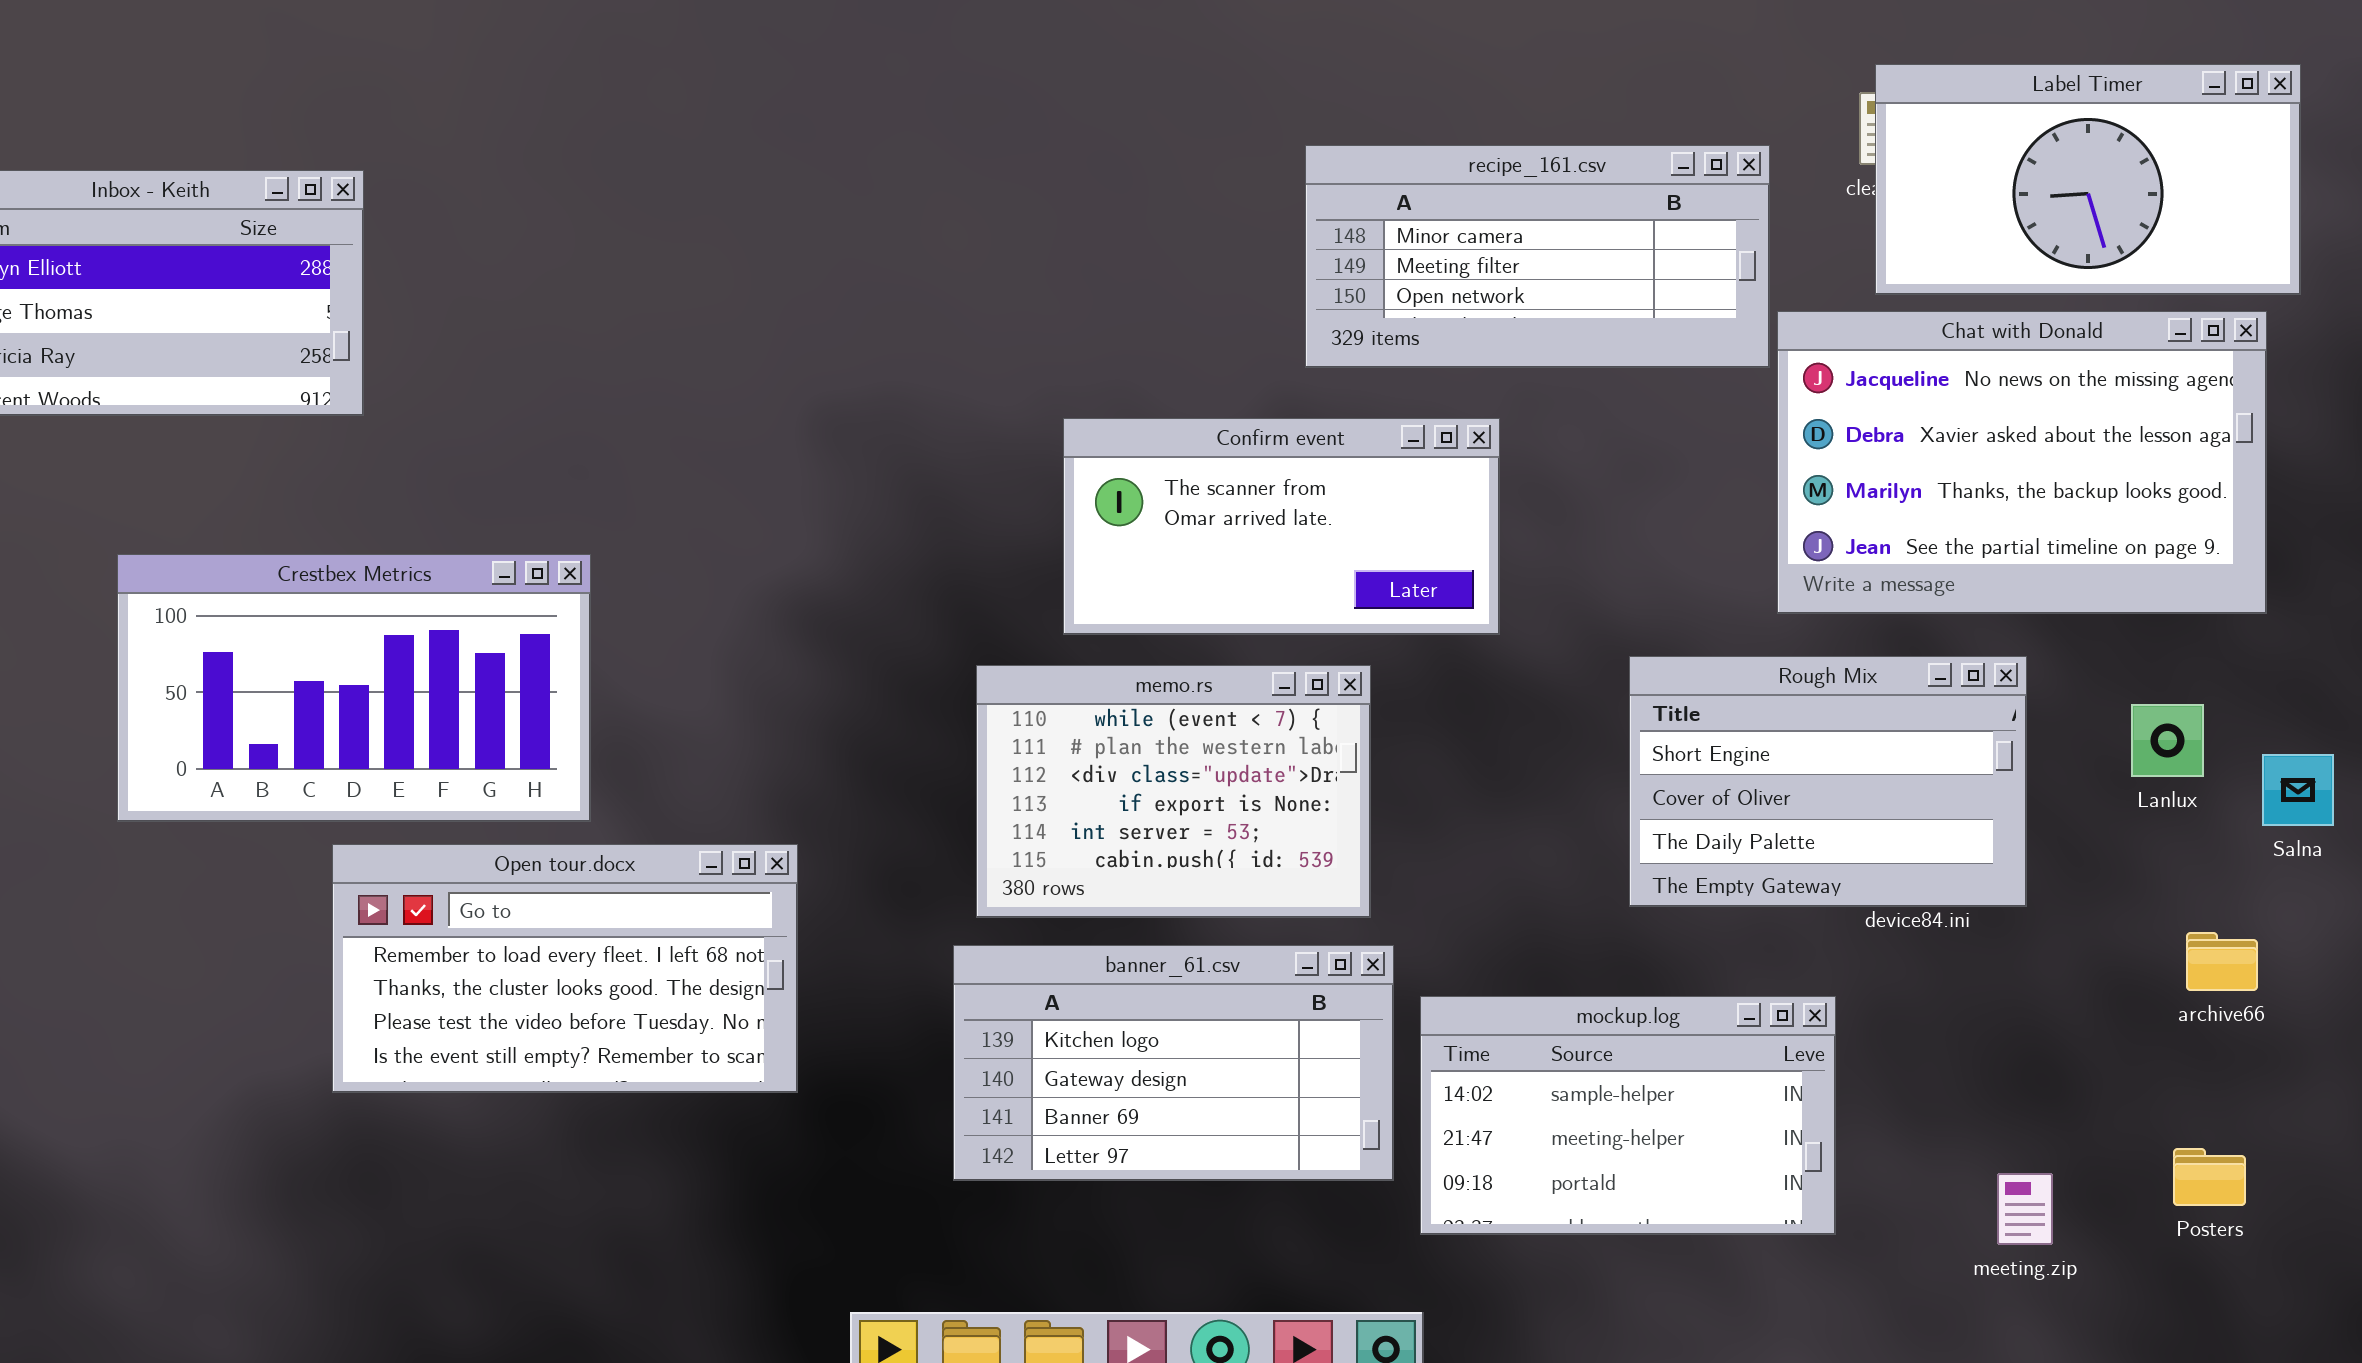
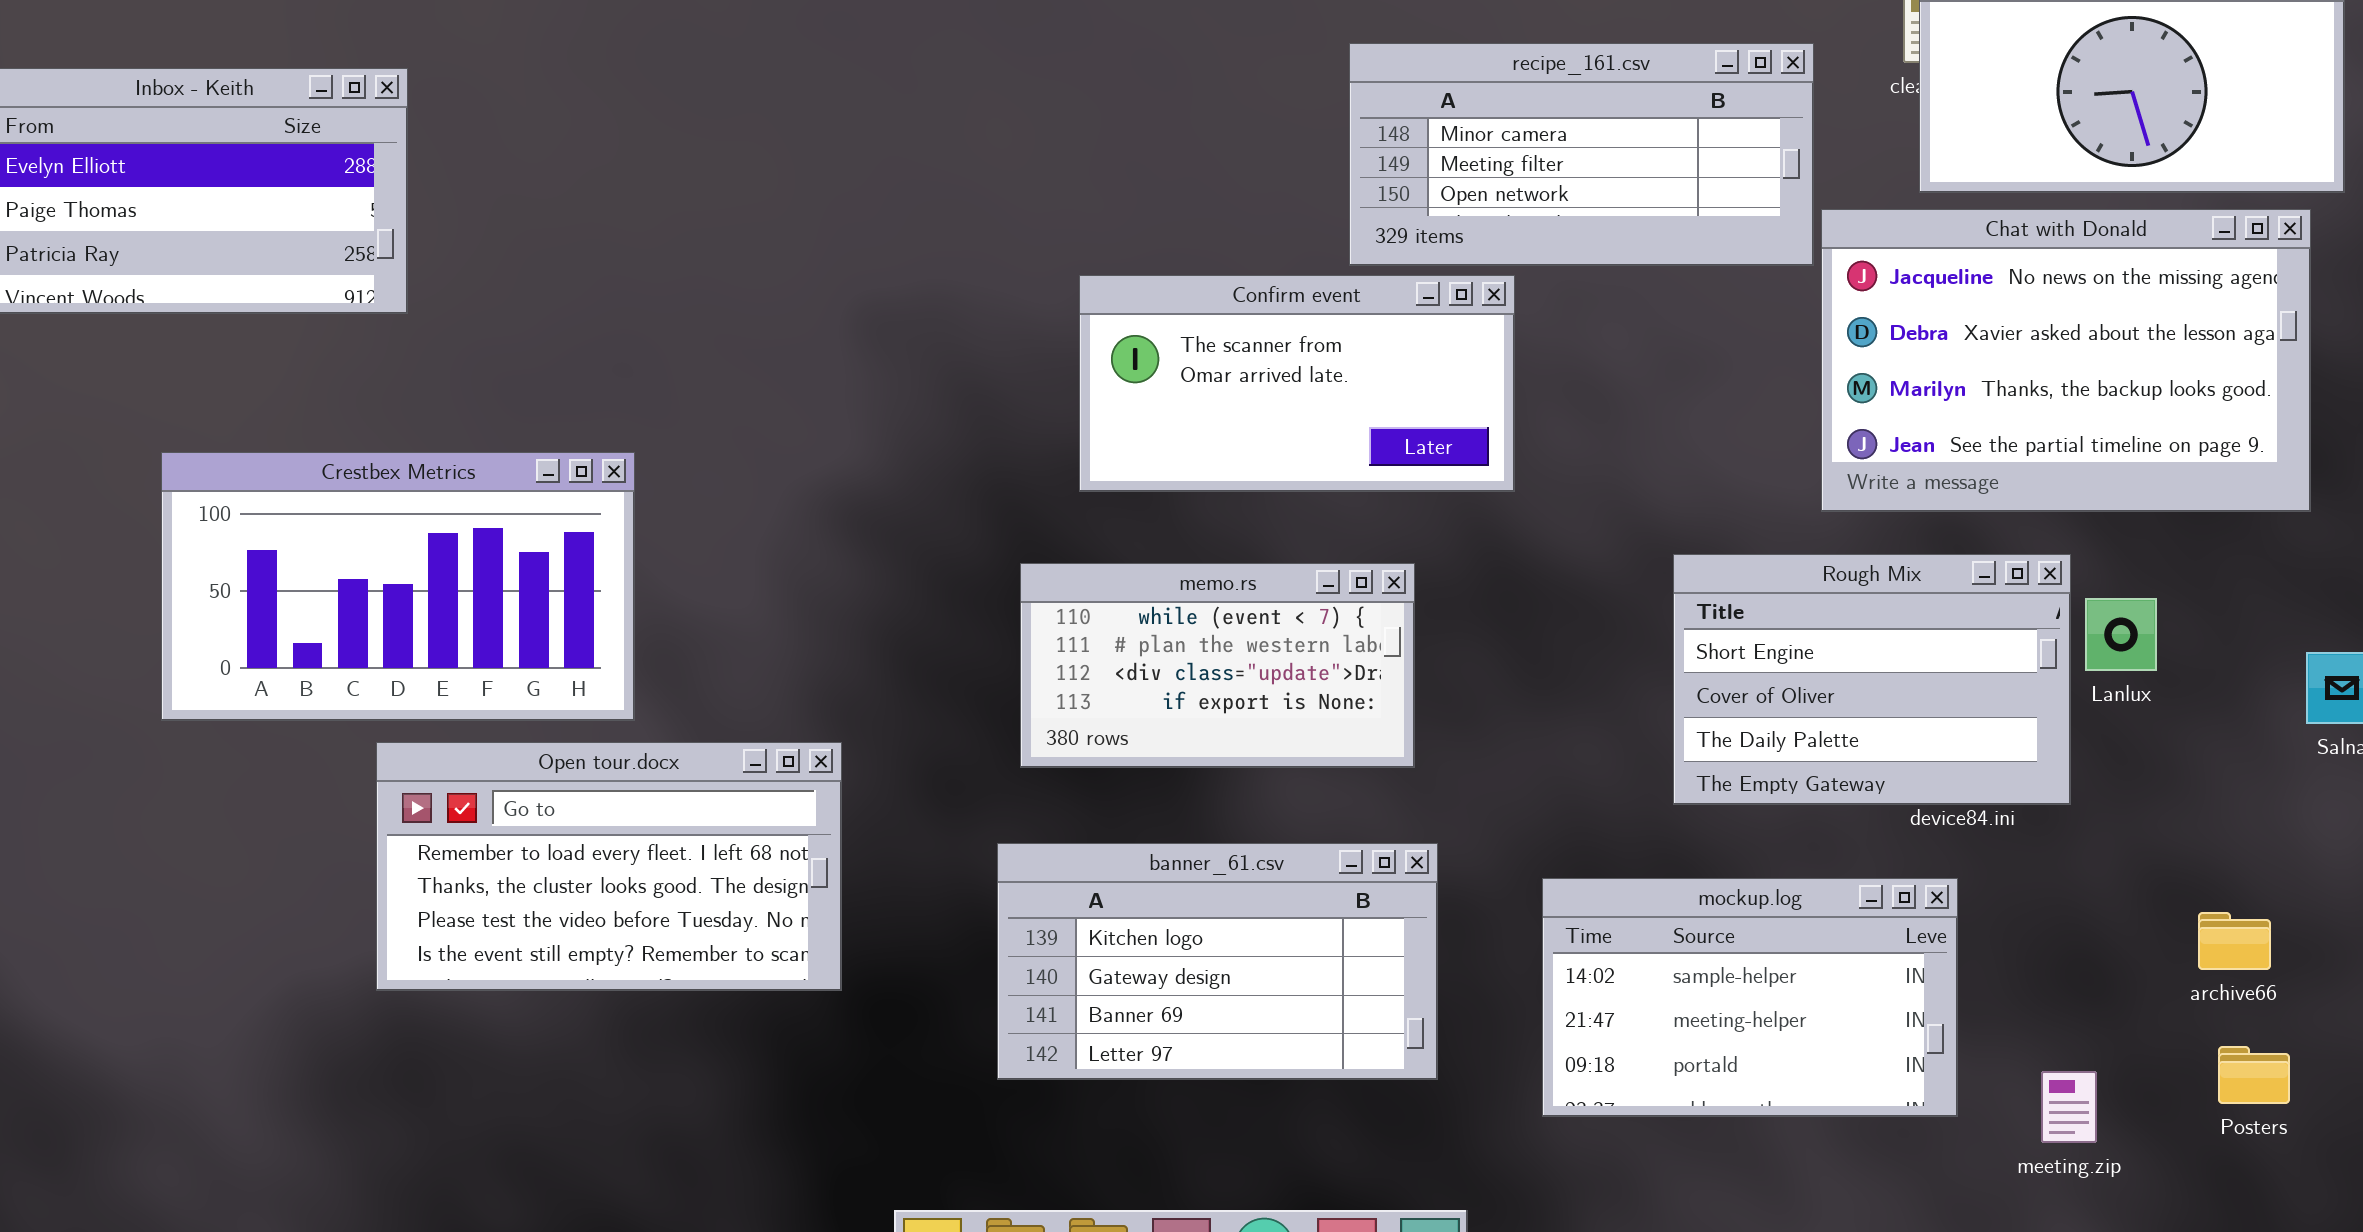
Confirm event: [1063,418,1500,635] -> [1079,275,1515,492], moved
memo.rs: [976,665,1371,918] -> [1020,563,1415,768], resized
Lanlux: [2131,704,2204,777] -> [2085,598,2157,671], moved
archive66: [2186,932,2258,991] -> [2198,912,2271,970], moved
mockup.log: [1420,996,1836,1235] -> [1542,878,1958,1117], moved

